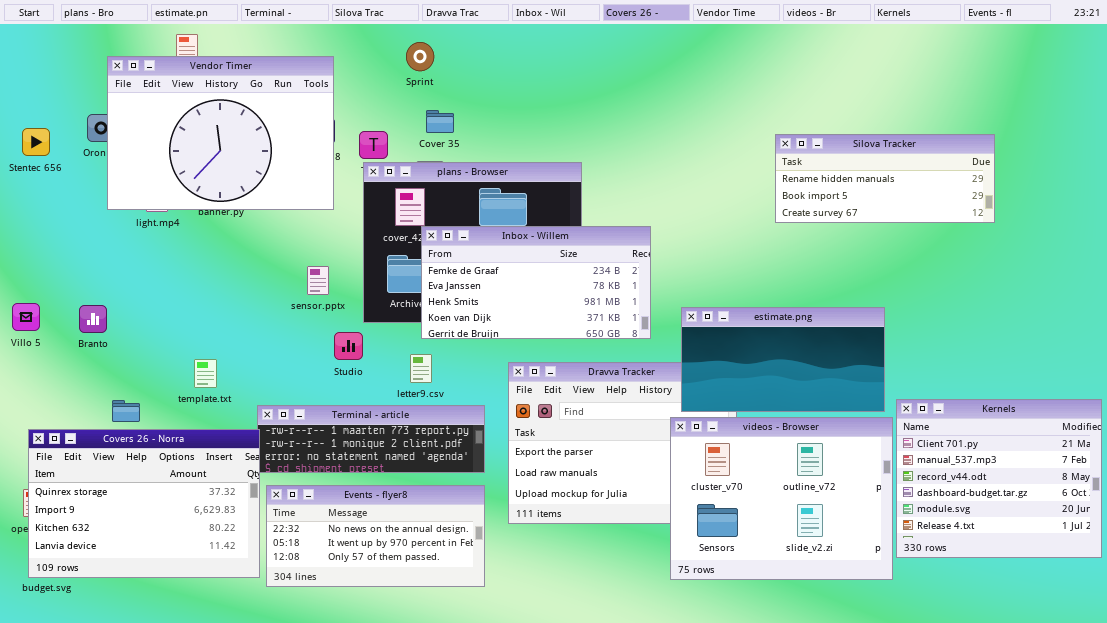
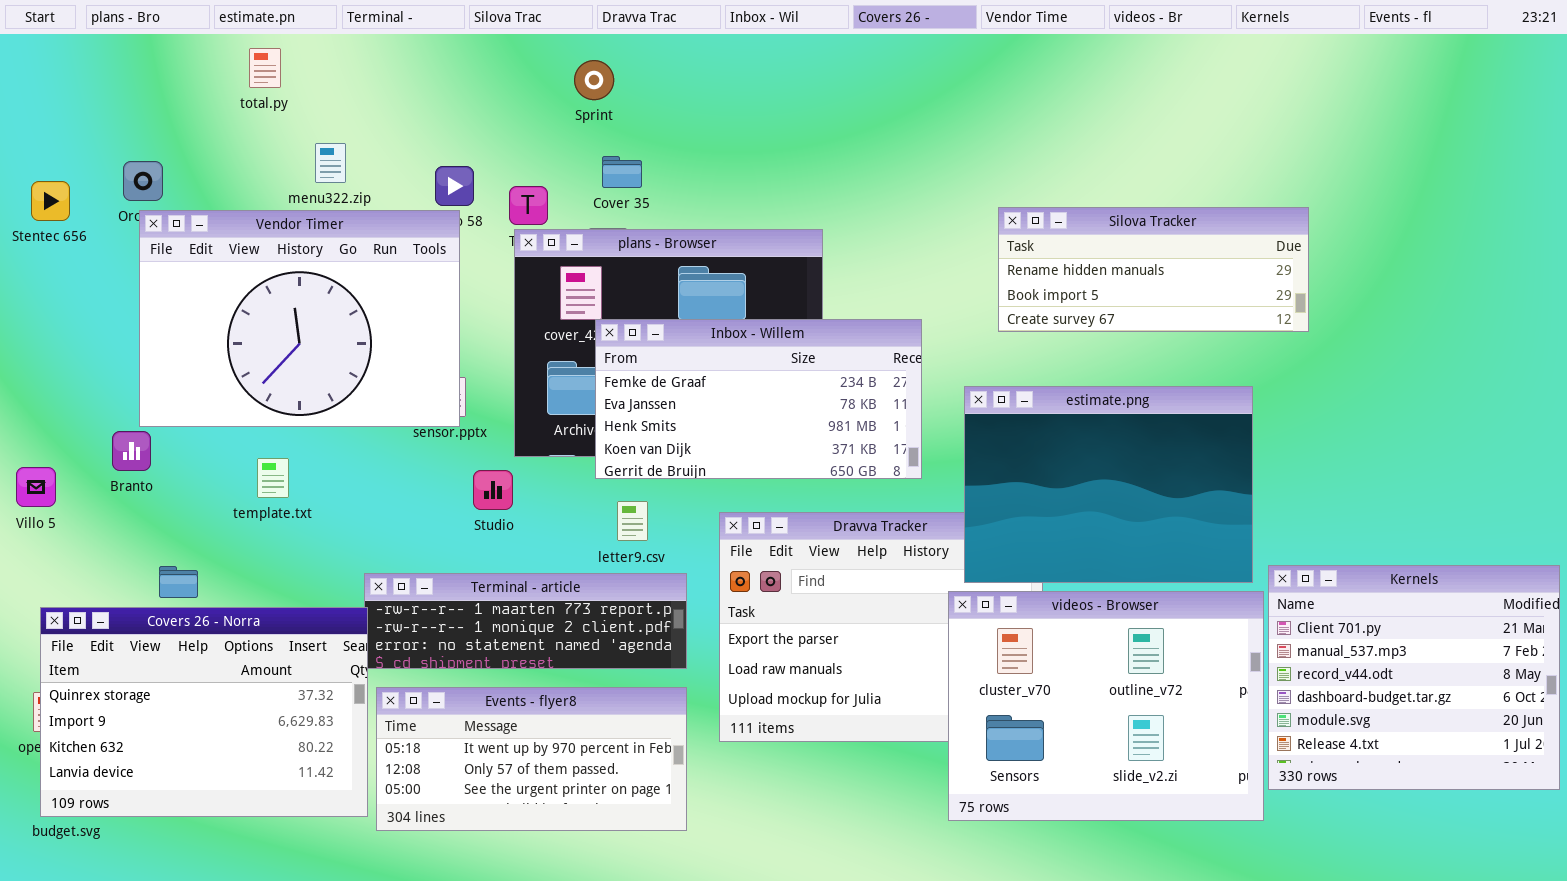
Vendor Timer: [107,56,334,210] -> [139,210,460,427], moved
Silova Tracker: [775,134,995,223] -> [998,207,1309,332], moved
Villo 5: [12,303,40,331] -> [16,467,56,507], moved
estimate.png: [681,307,885,412] -> [964,386,1253,583], resized
letter9.csv: [410,354,432,383] -> [617,501,648,541], moved
template.txt: [194,359,217,388] -> [257,458,289,498], moved
Events - flyer8: [266,485,485,587] -> [376,687,687,831], scrolled down 1 row

